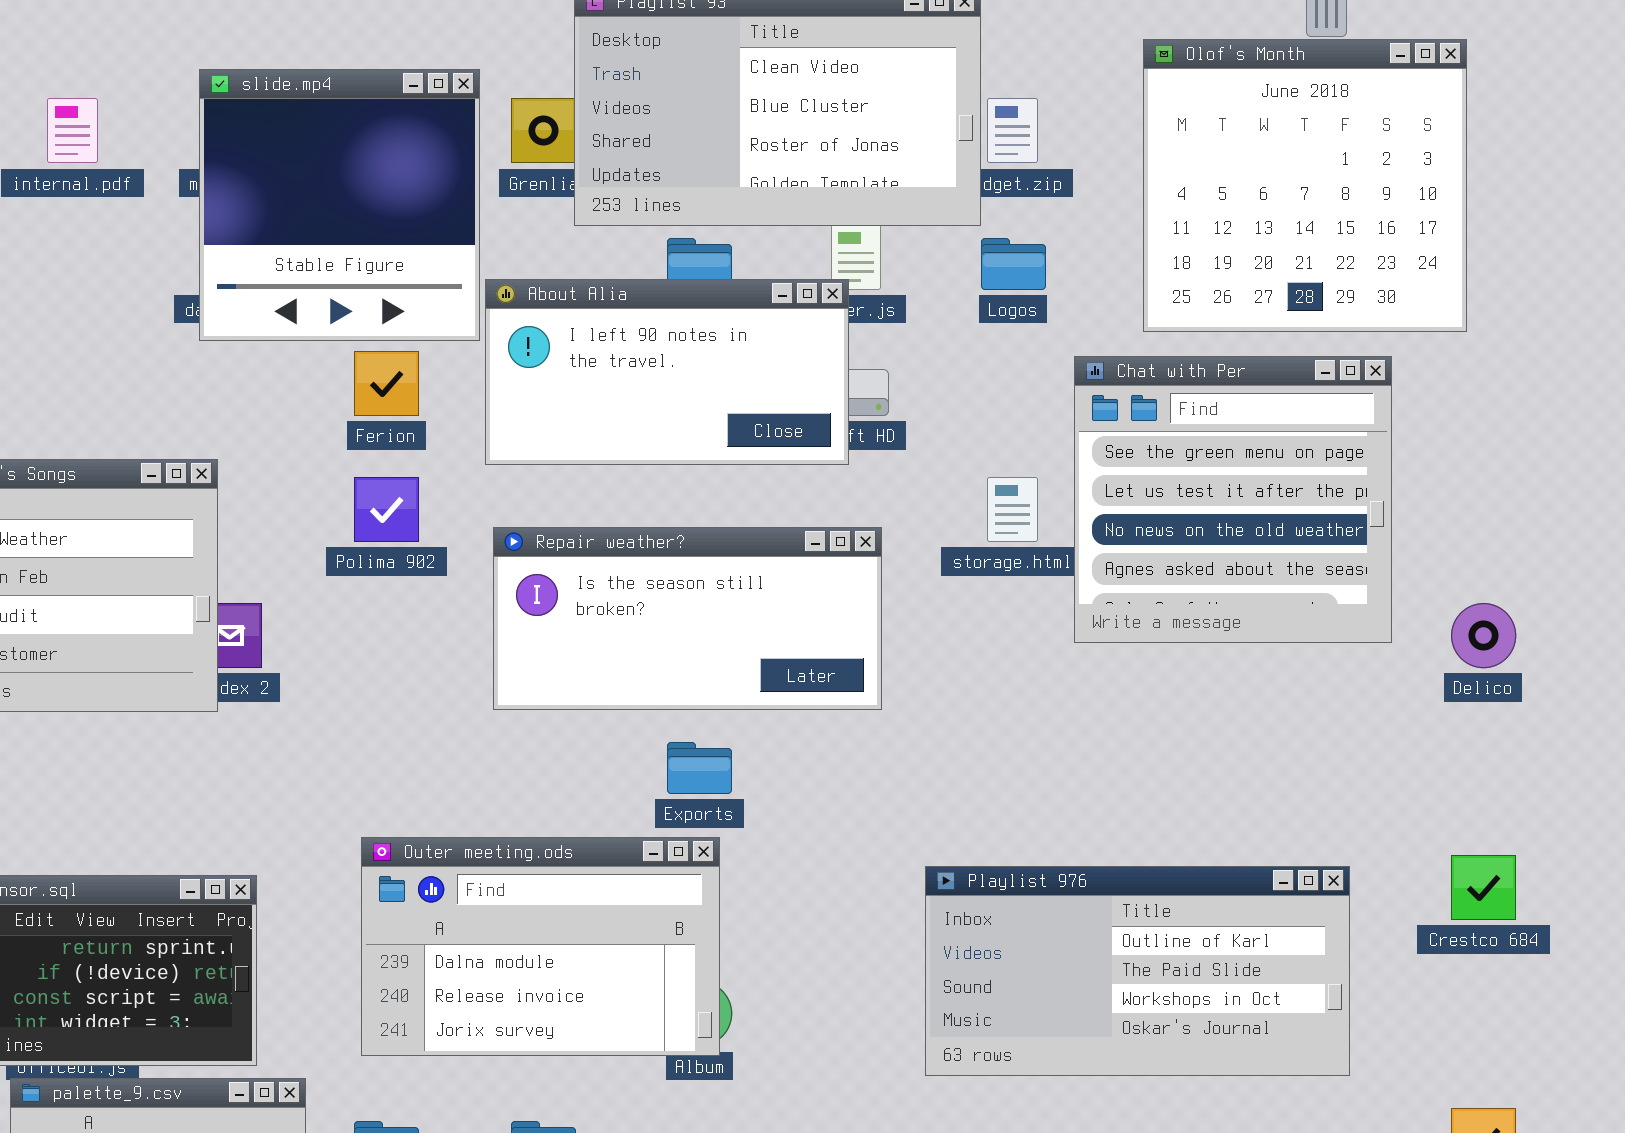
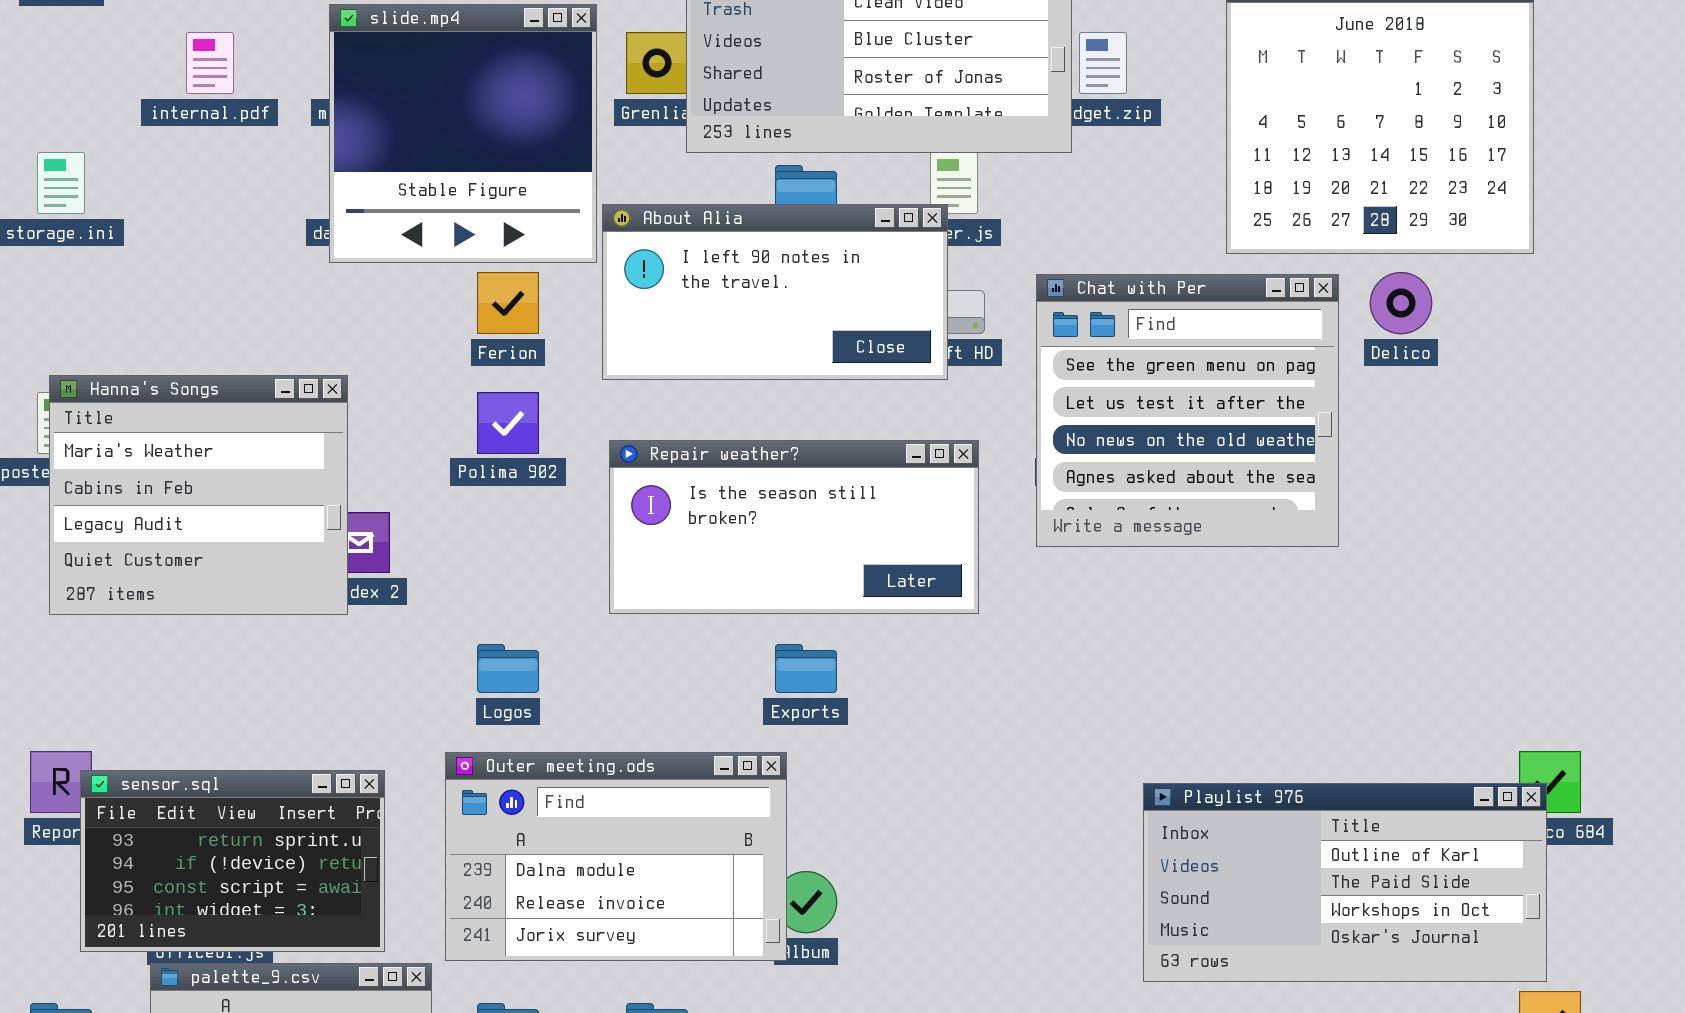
Logos: [981,238,1046,290] -> [477,644,539,693], moved
Chat with Per: [1074,356,1392,643] -> [1036,274,1339,547], moved
Delico: [1451,603,1516,668] -> [1370,272,1432,334], moved
Outer meeting.ods: [361,837,720,1056] -> [445,752,787,961], moved
Playlist 976: [925,866,1350,1076] -> [1143,783,1547,982], moved

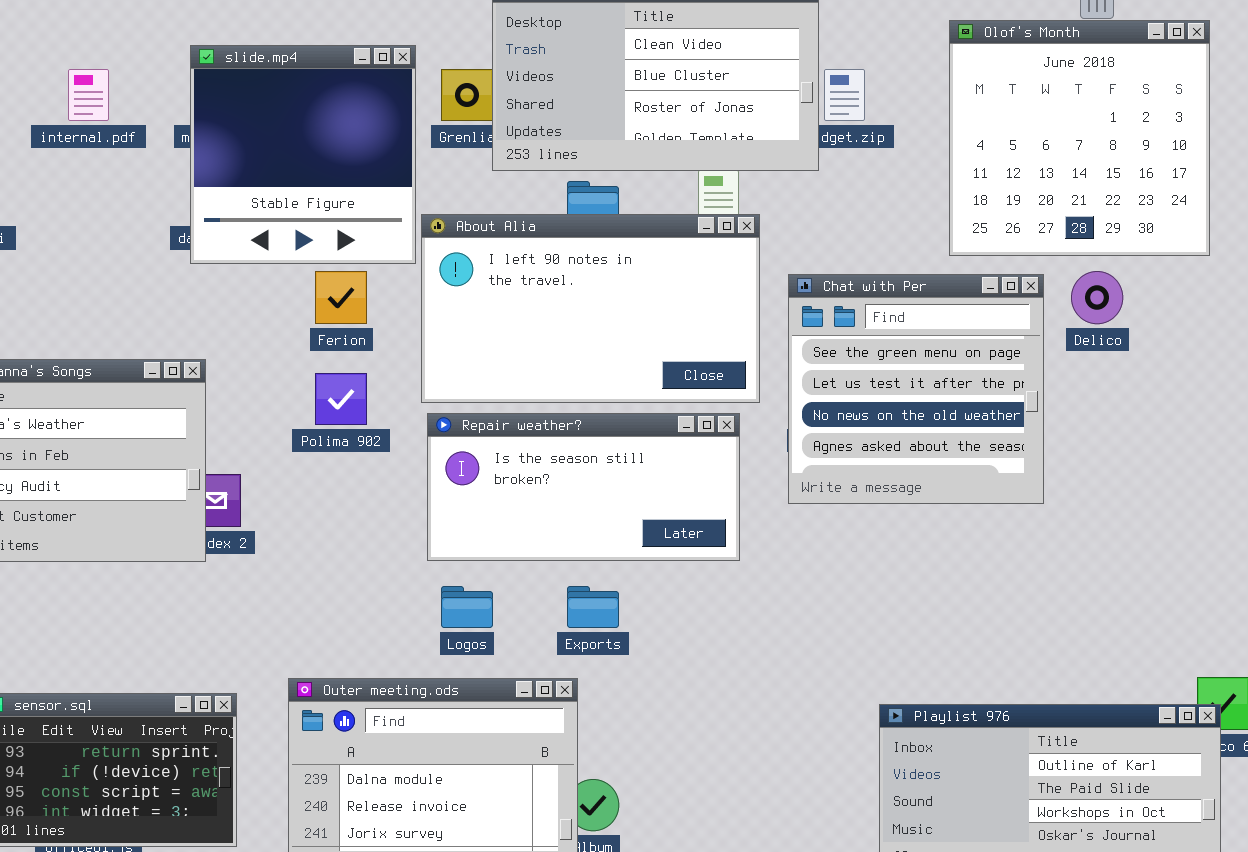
About Alia: [602,204,948,380] -> [421,214,760,403], resized
Logos: [477,644,539,693] -> [441,586,493,628], moved

